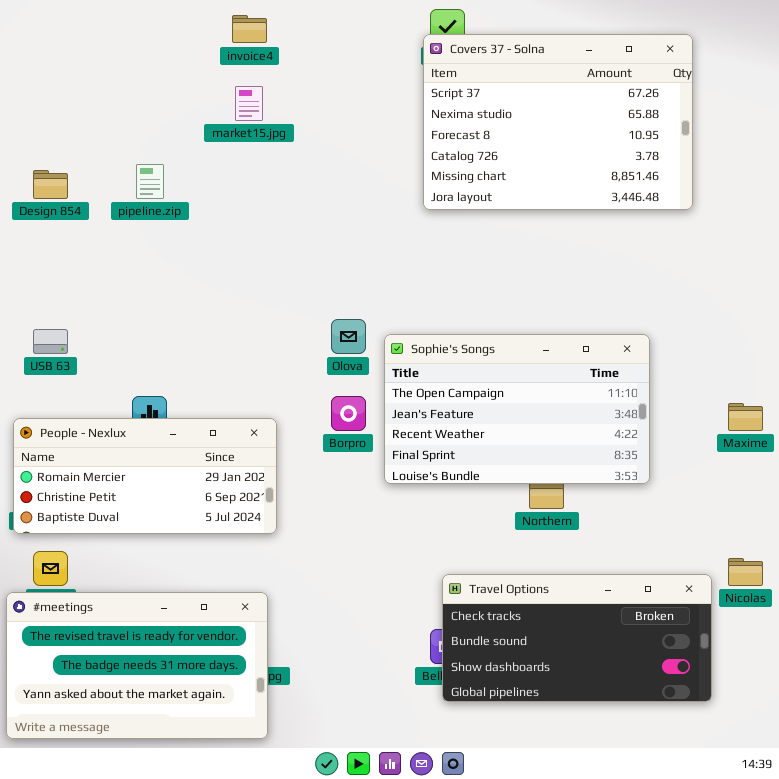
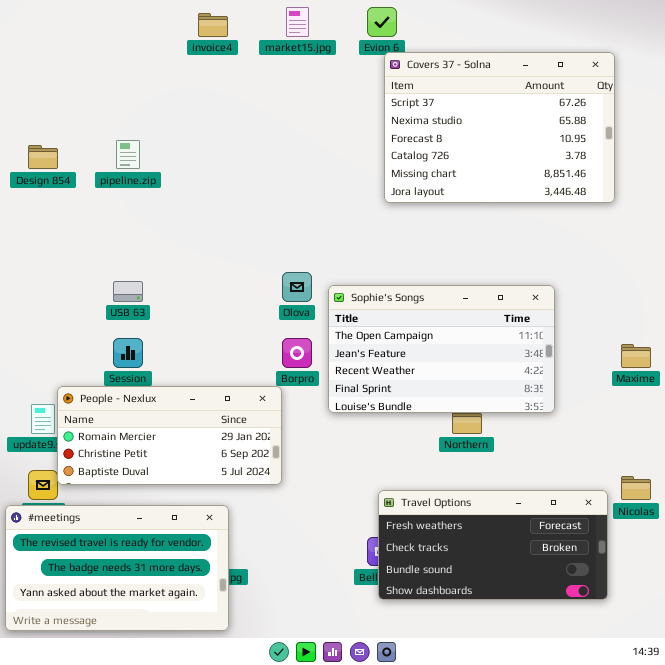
Covers 37 - Solna: [423,34,693,210] -> [384,52,615,203], moved
market15.jpg: [235,86,263,121] -> [286,7,309,37], moved
USB 63: [33,329,68,354] -> [113,281,143,302], moved
People - Nexlux: [13,418,277,534] -> [57,386,282,485], moved
Travel Options: [442,574,712,702] -> [378,490,608,600], scrolled up 1 row

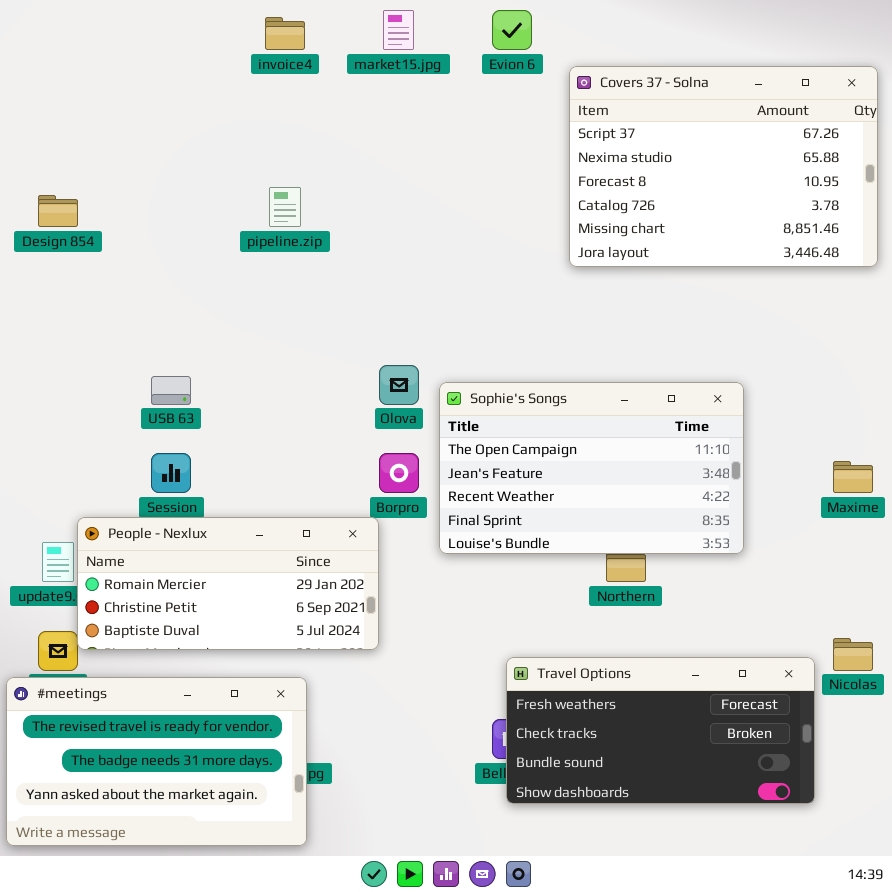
Covers 37 - Solna: [384,52,615,203] -> [569,66,878,267], moved
pipeline.zip: [116,140,140,169] -> [269,187,301,227], moved

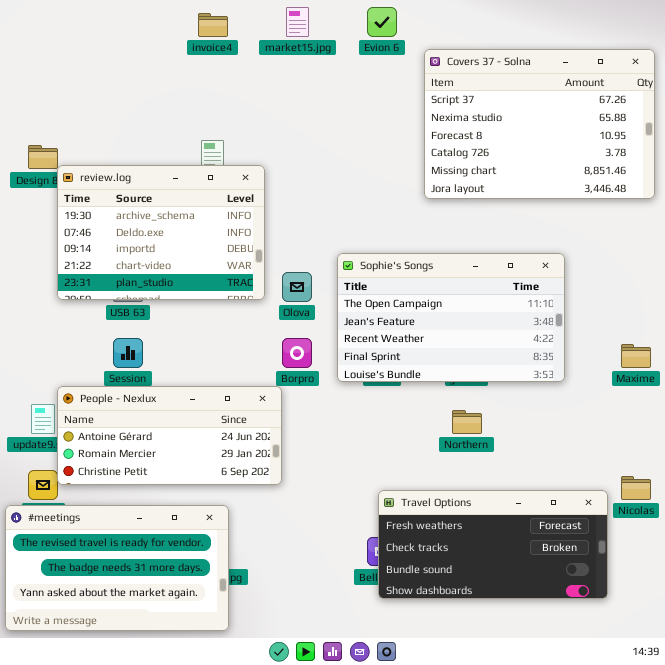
review.log: none -> [57,165,265,300], opened
Sophie's Songs: [439,382,744,554] -> [337,253,565,382], moved
People - Nexlux: [77,517,379,650] -> [57,386,282,485], scrolled up 1 row

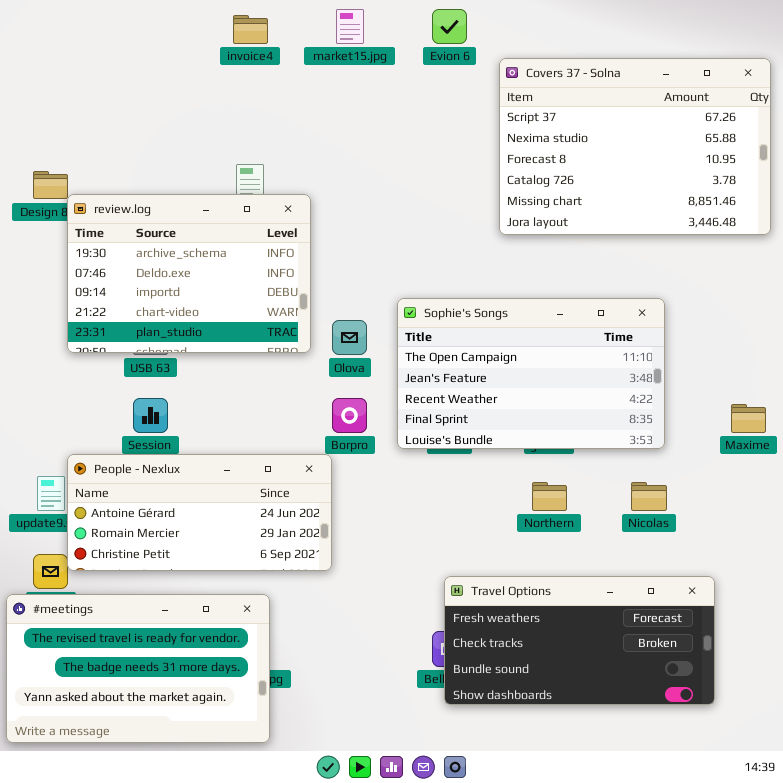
Nicolas: [621,476,651,500] -> [631,482,667,511], moved

